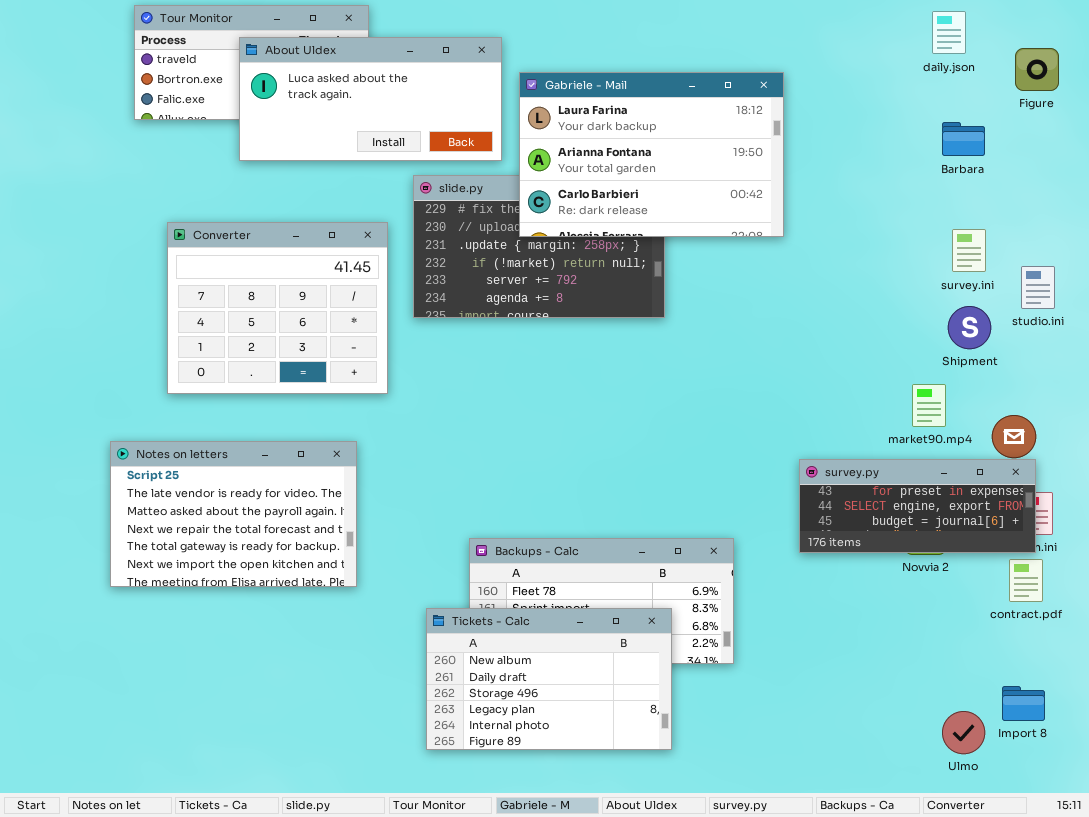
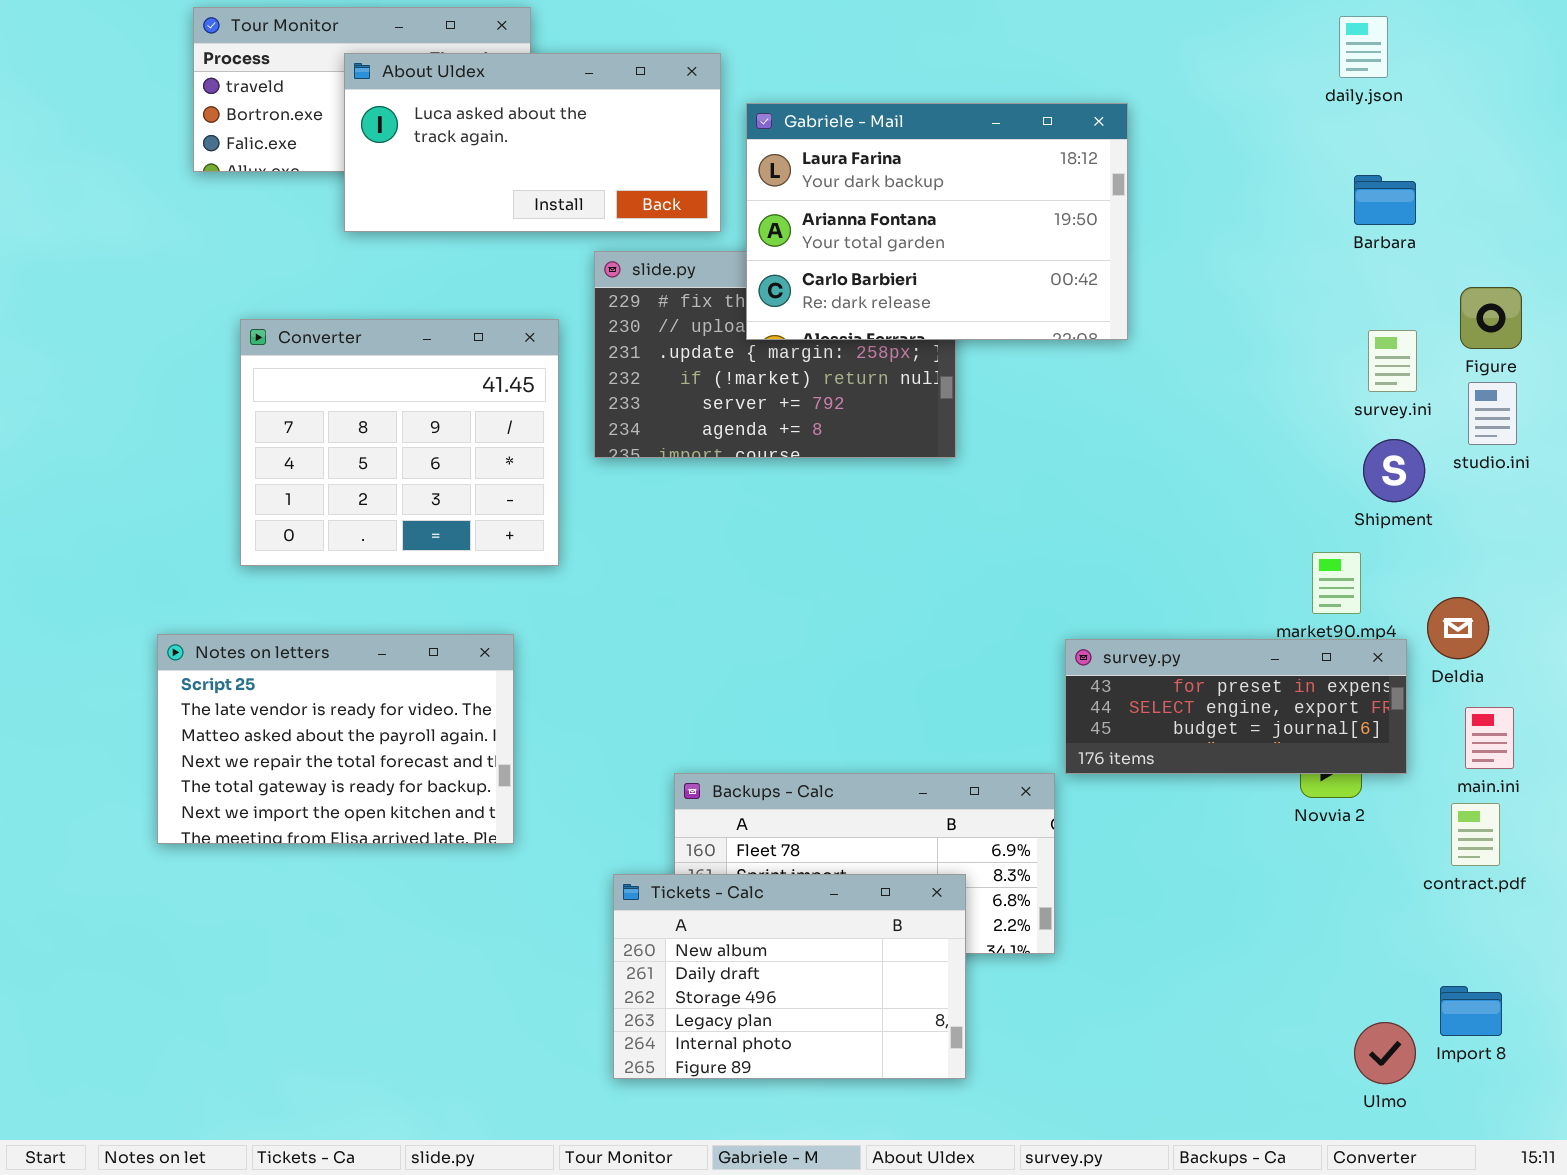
Figure: [1015,48,1059,91] -> [1460,287,1522,349], moved
survey.py: [799,459,1036,553] -> [1065,639,1407,774], moved

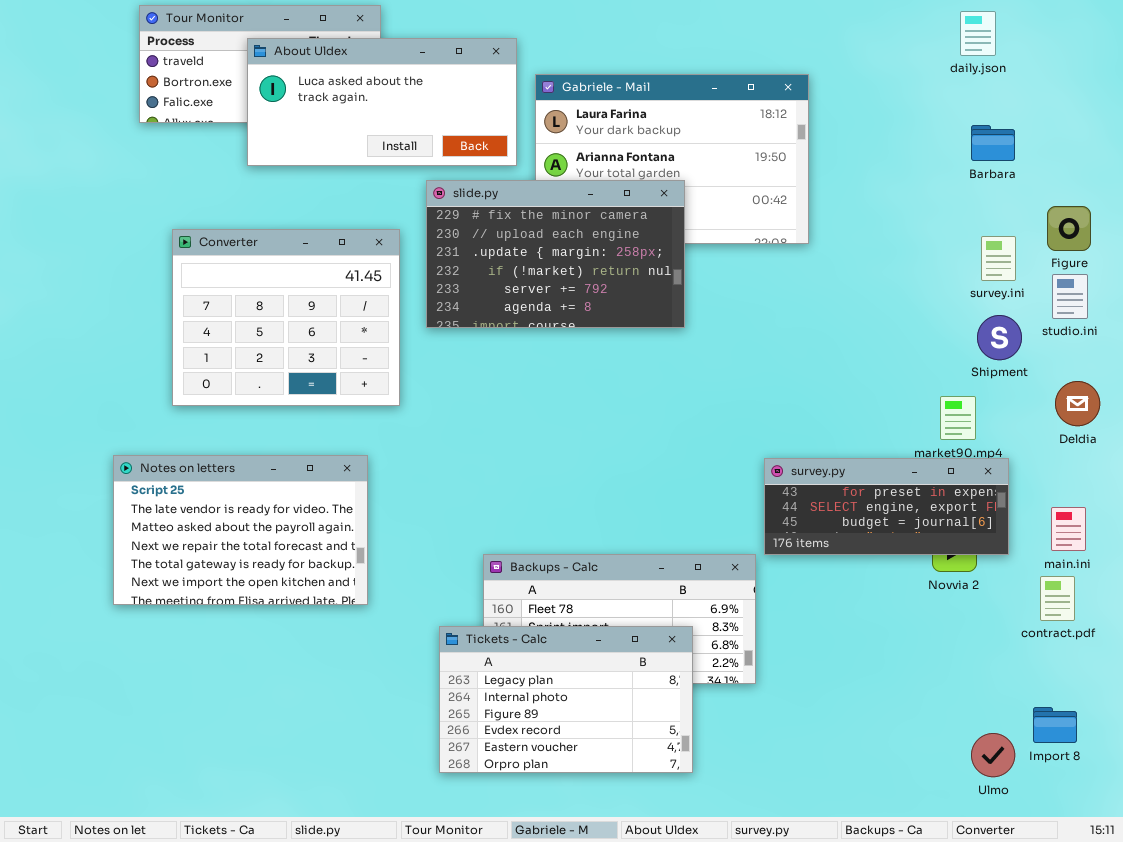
slide.py: [594,251,956,458] -> [426,180,685,328], raised
Deldia: [1427,597,1489,659] -> [1055,381,1100,426], moved
Tickets - Calc: [613,874,966,1079] -> [439,626,693,773], scrolled down 3 rows

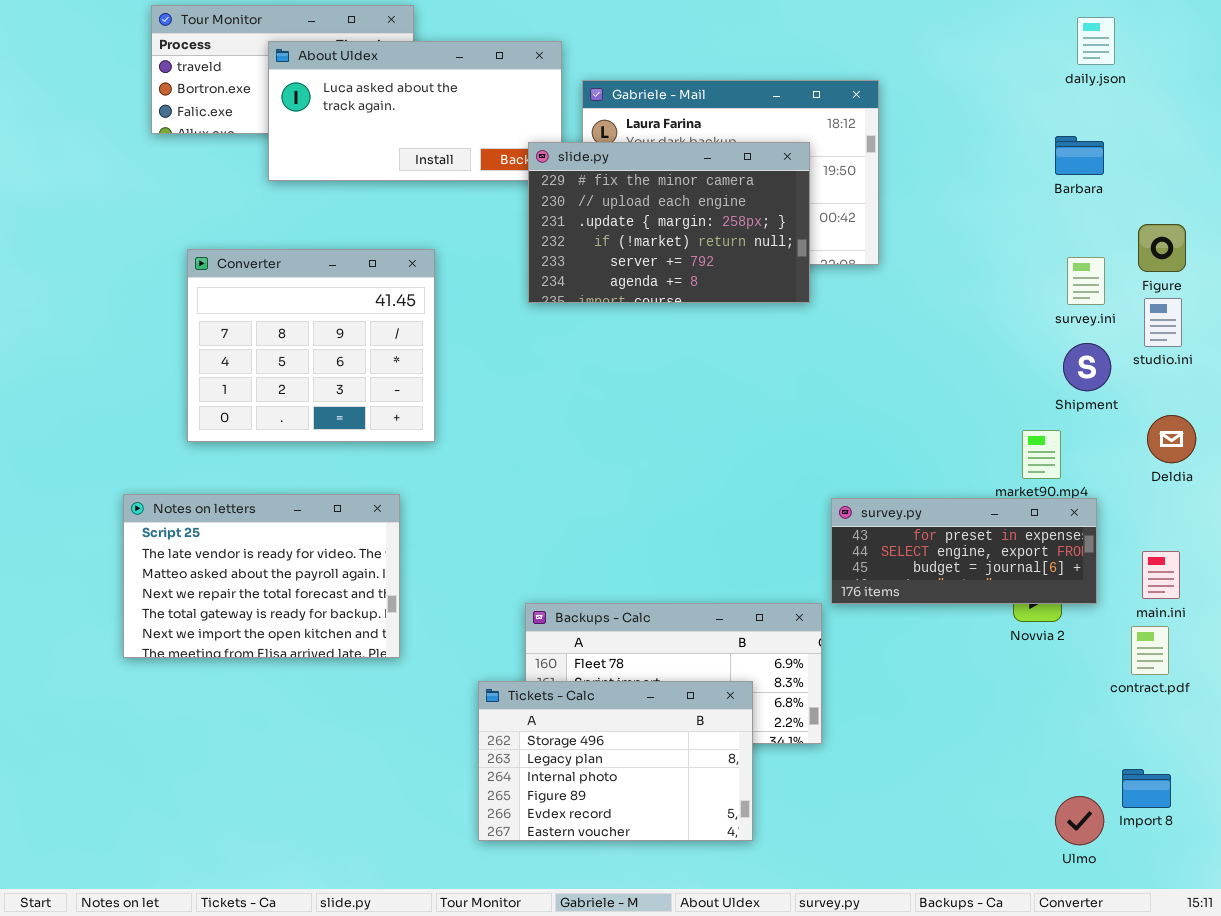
daily.json: [960,11,996,56] -> [1077,17,1115,65], moved
slide.py: [426,180,685,328] -> [528,142,810,303], moved
Tickets - Calc: [439,626,693,773] -> [478,681,753,841], scrolled up 1 row

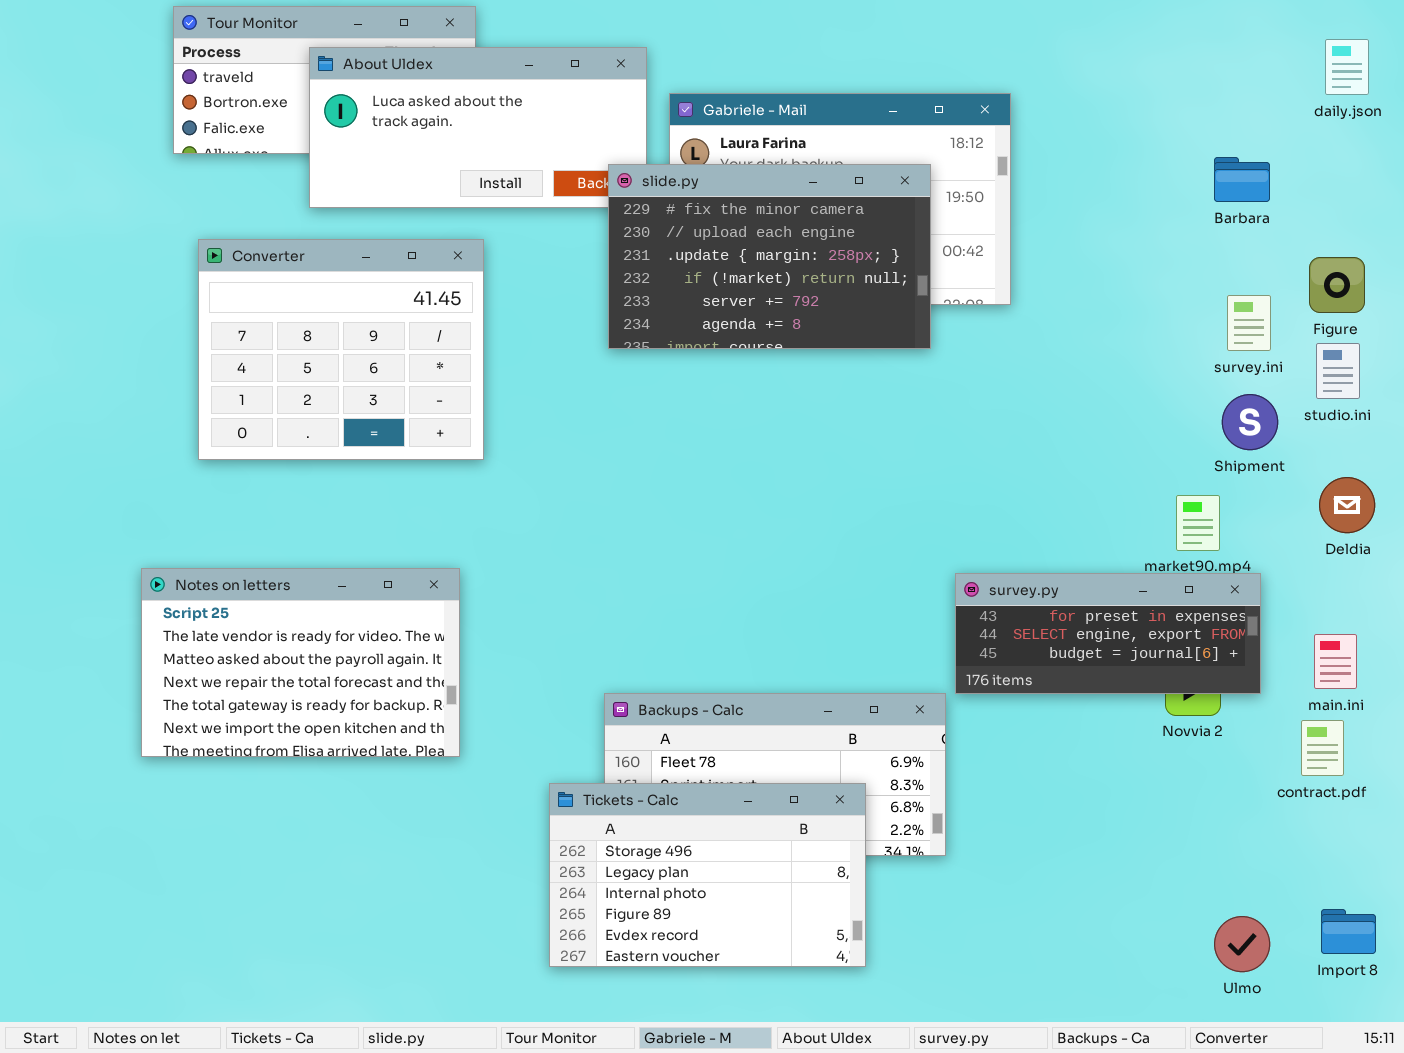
daily.json: [1077,17,1115,65] -> [1325,39,1369,95], moved
Converter: [187,249,435,442] -> [198,239,484,460], moved
Import 8: [1122,769,1171,808] -> [1321,909,1376,954], moved

